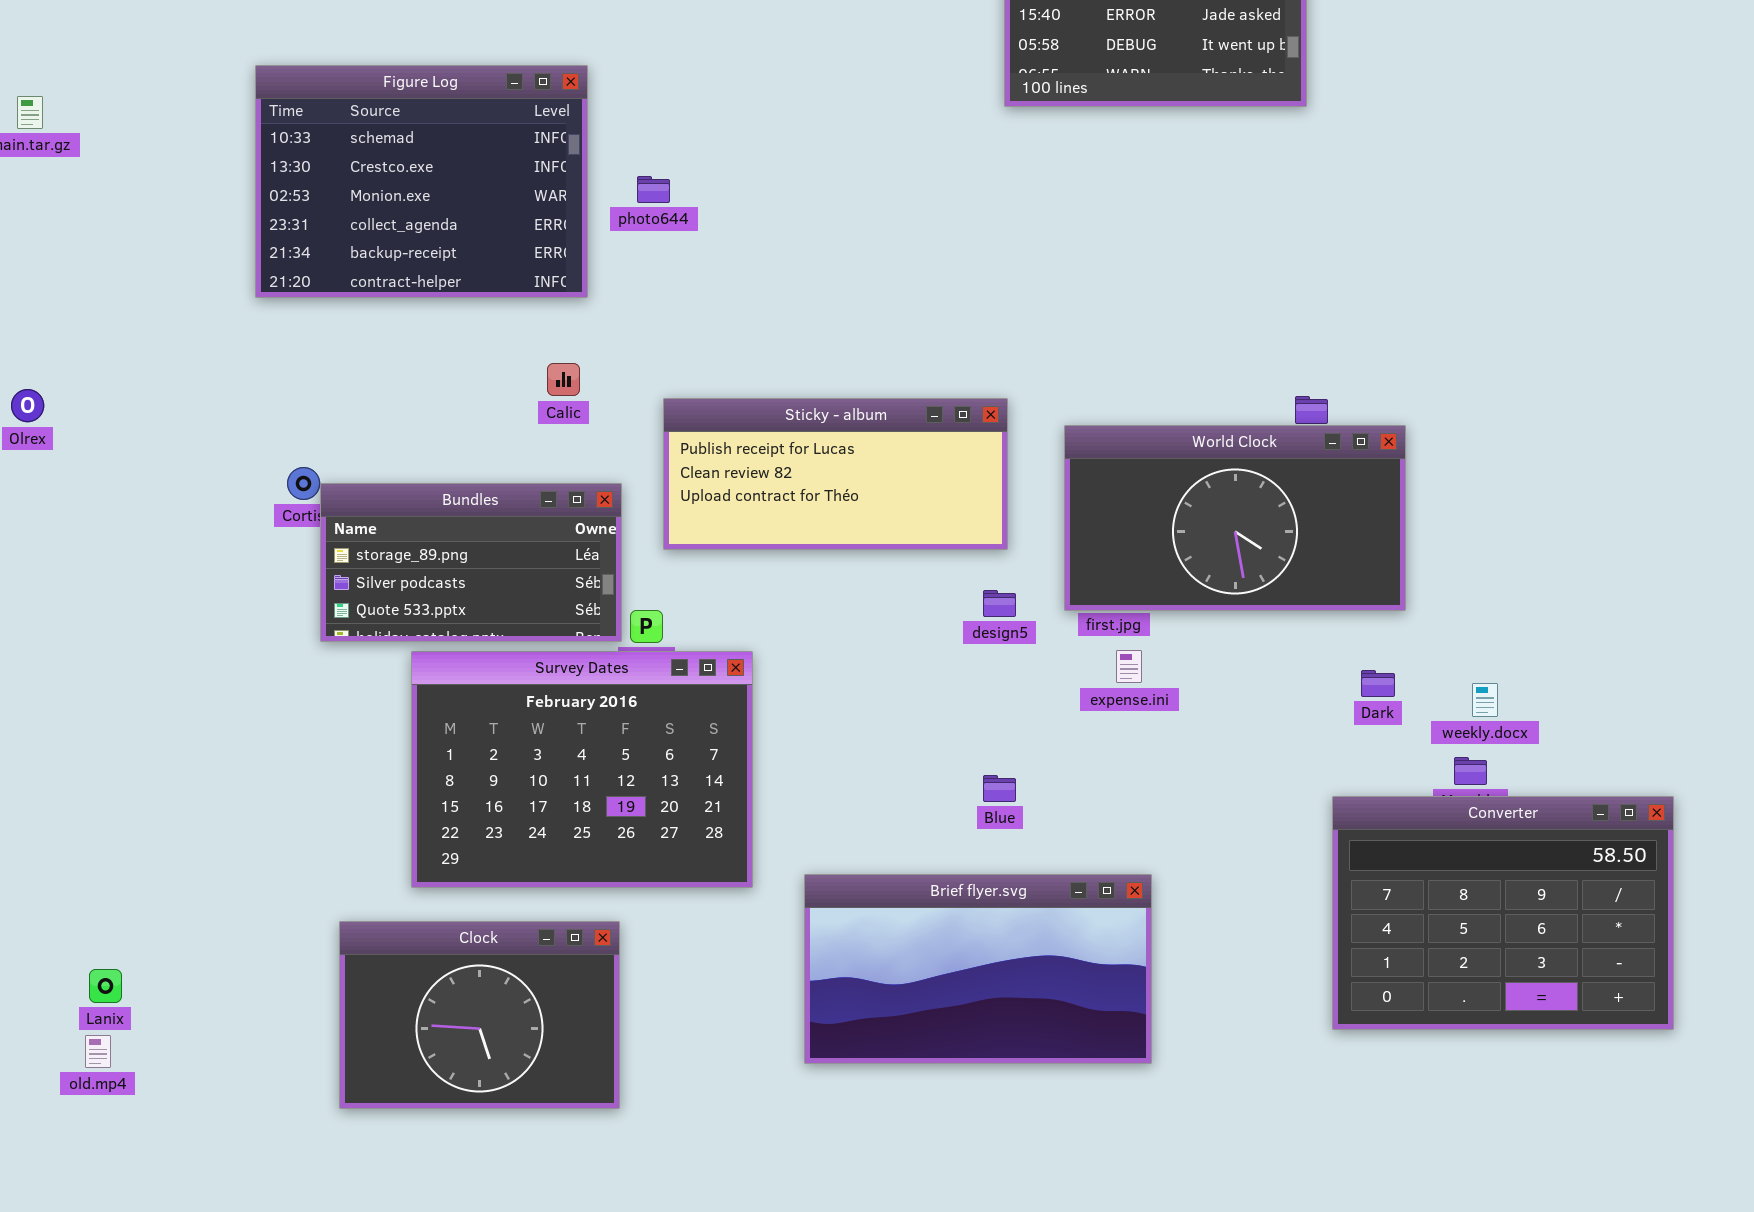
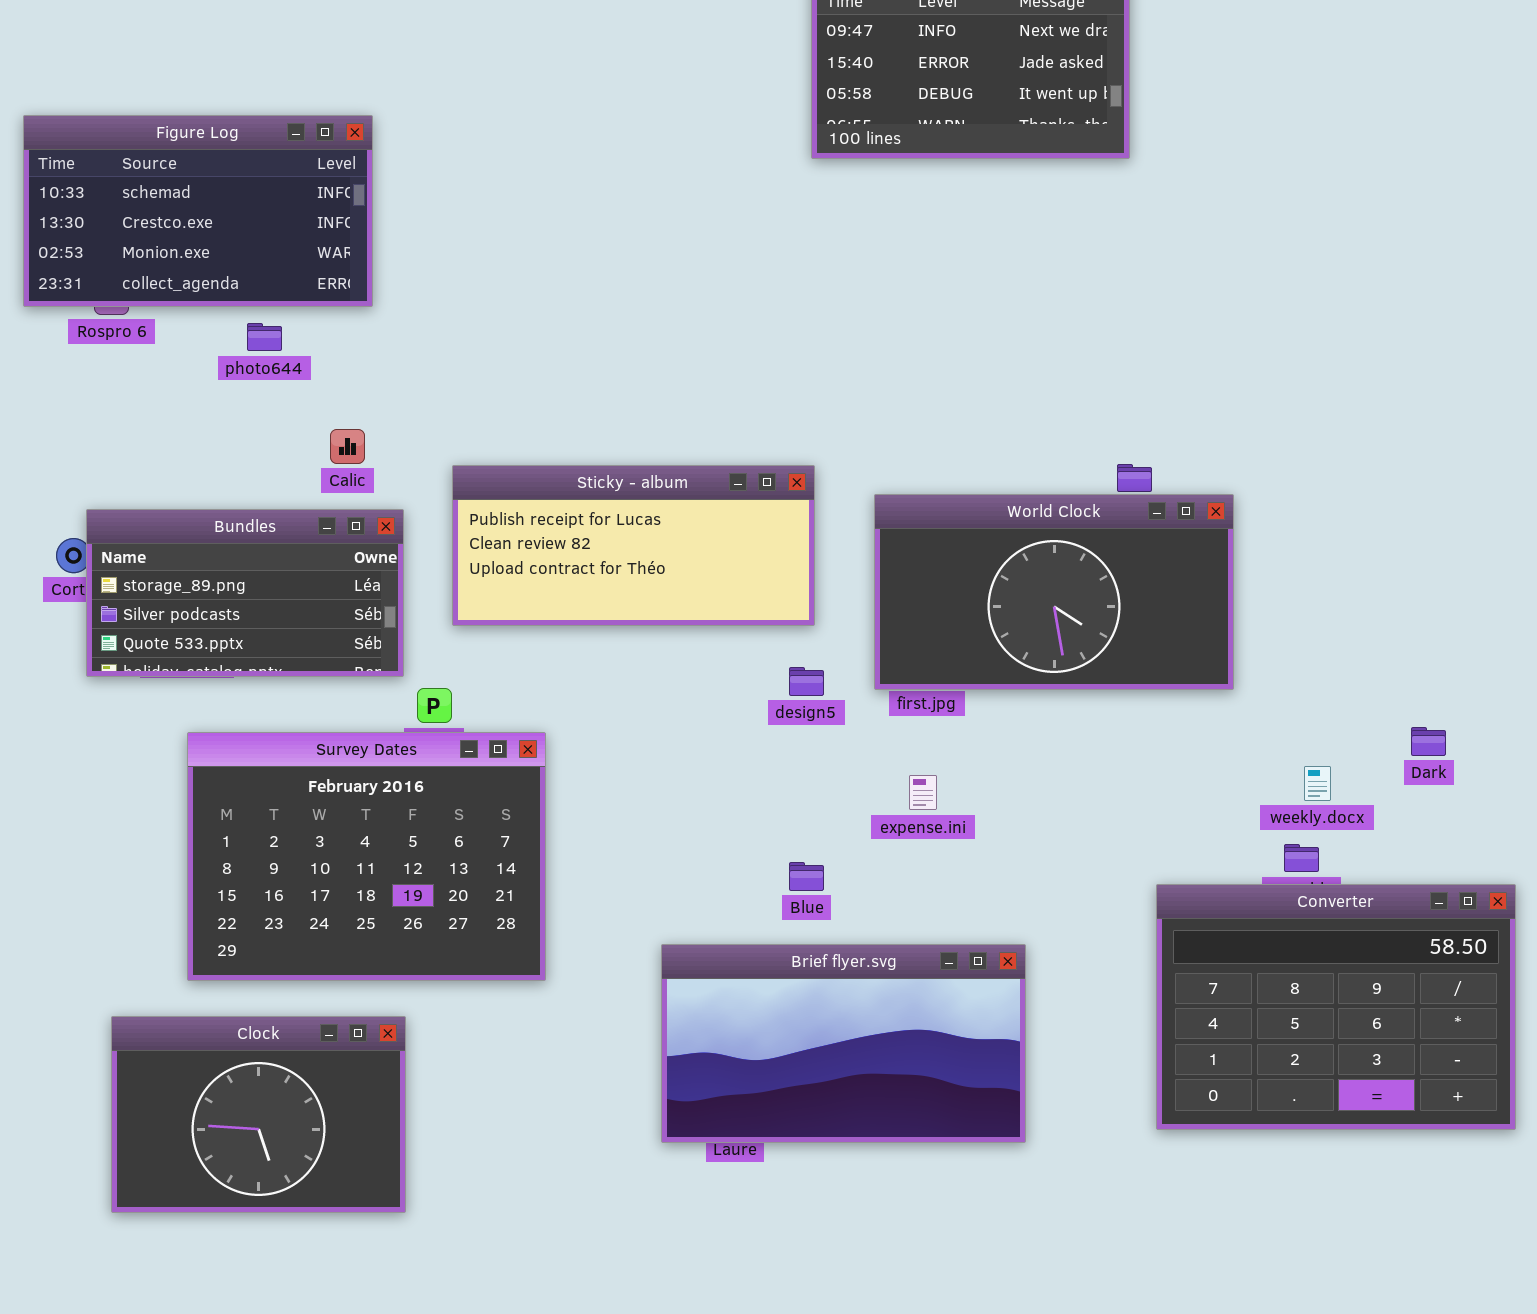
Figure Log: [255,65,588,298] -> [23,115,373,307], resized
photo644: [637,176,670,203] -> [247,323,282,351], moved
Bundles: [320,483,622,642] -> [86,509,404,677], moved
expense.ini: [1116,650,1142,683] -> [909,775,937,810], moved
Dark: [1361,670,1395,697] -> [1411,727,1446,756], moved
Brief flyer.svg: [804,874,1152,1064] -> [661,944,1026,1143], moved

